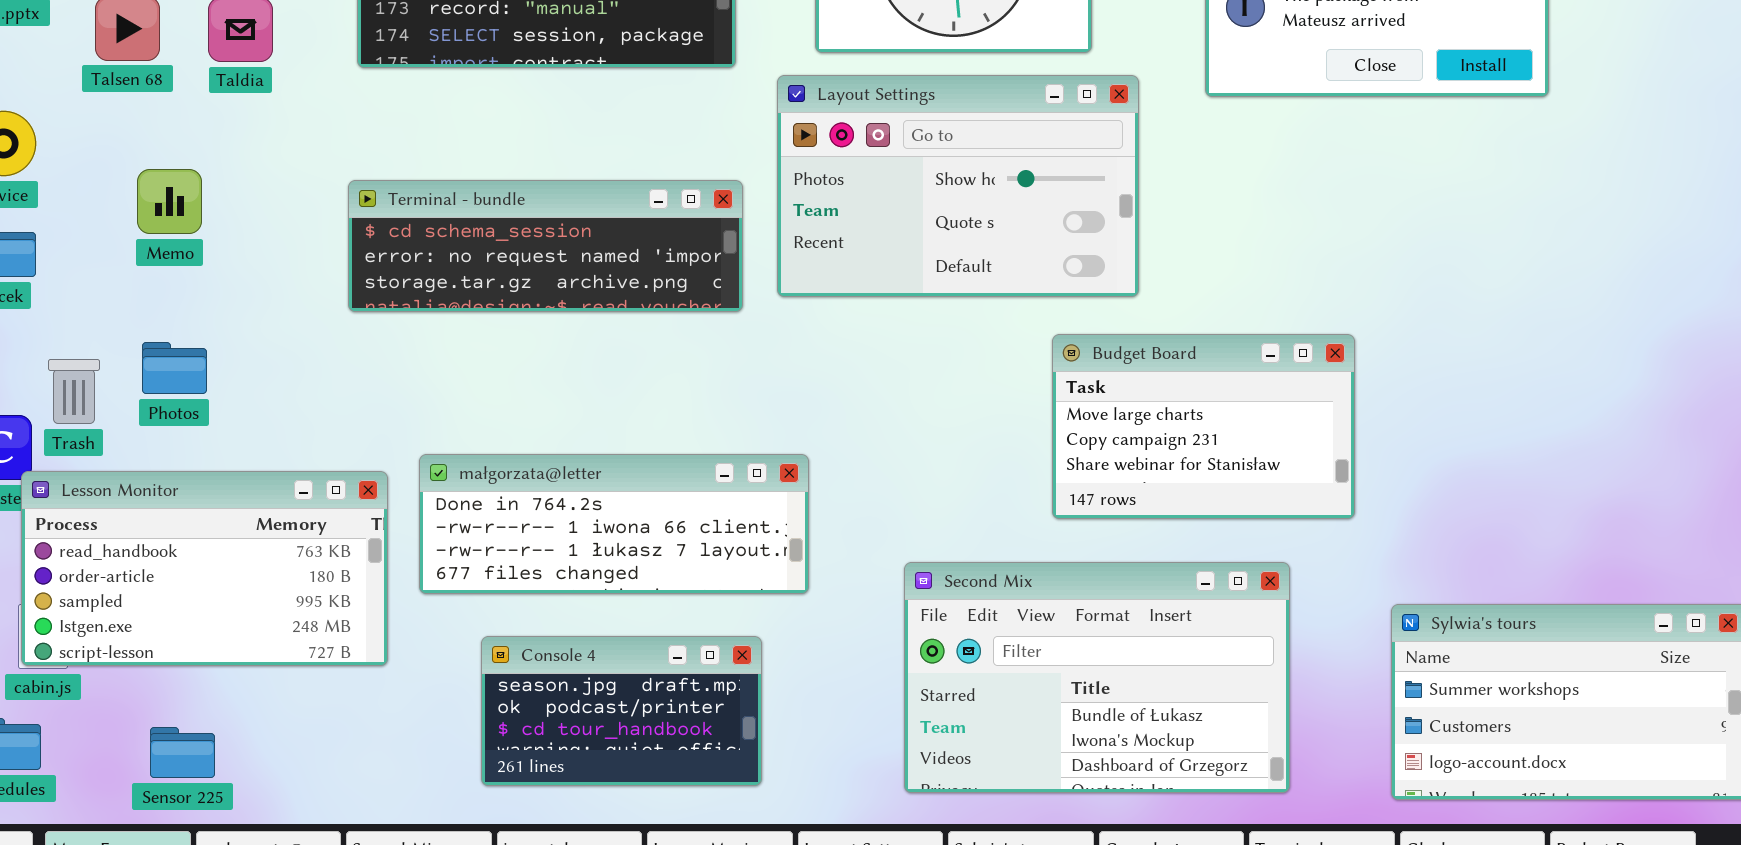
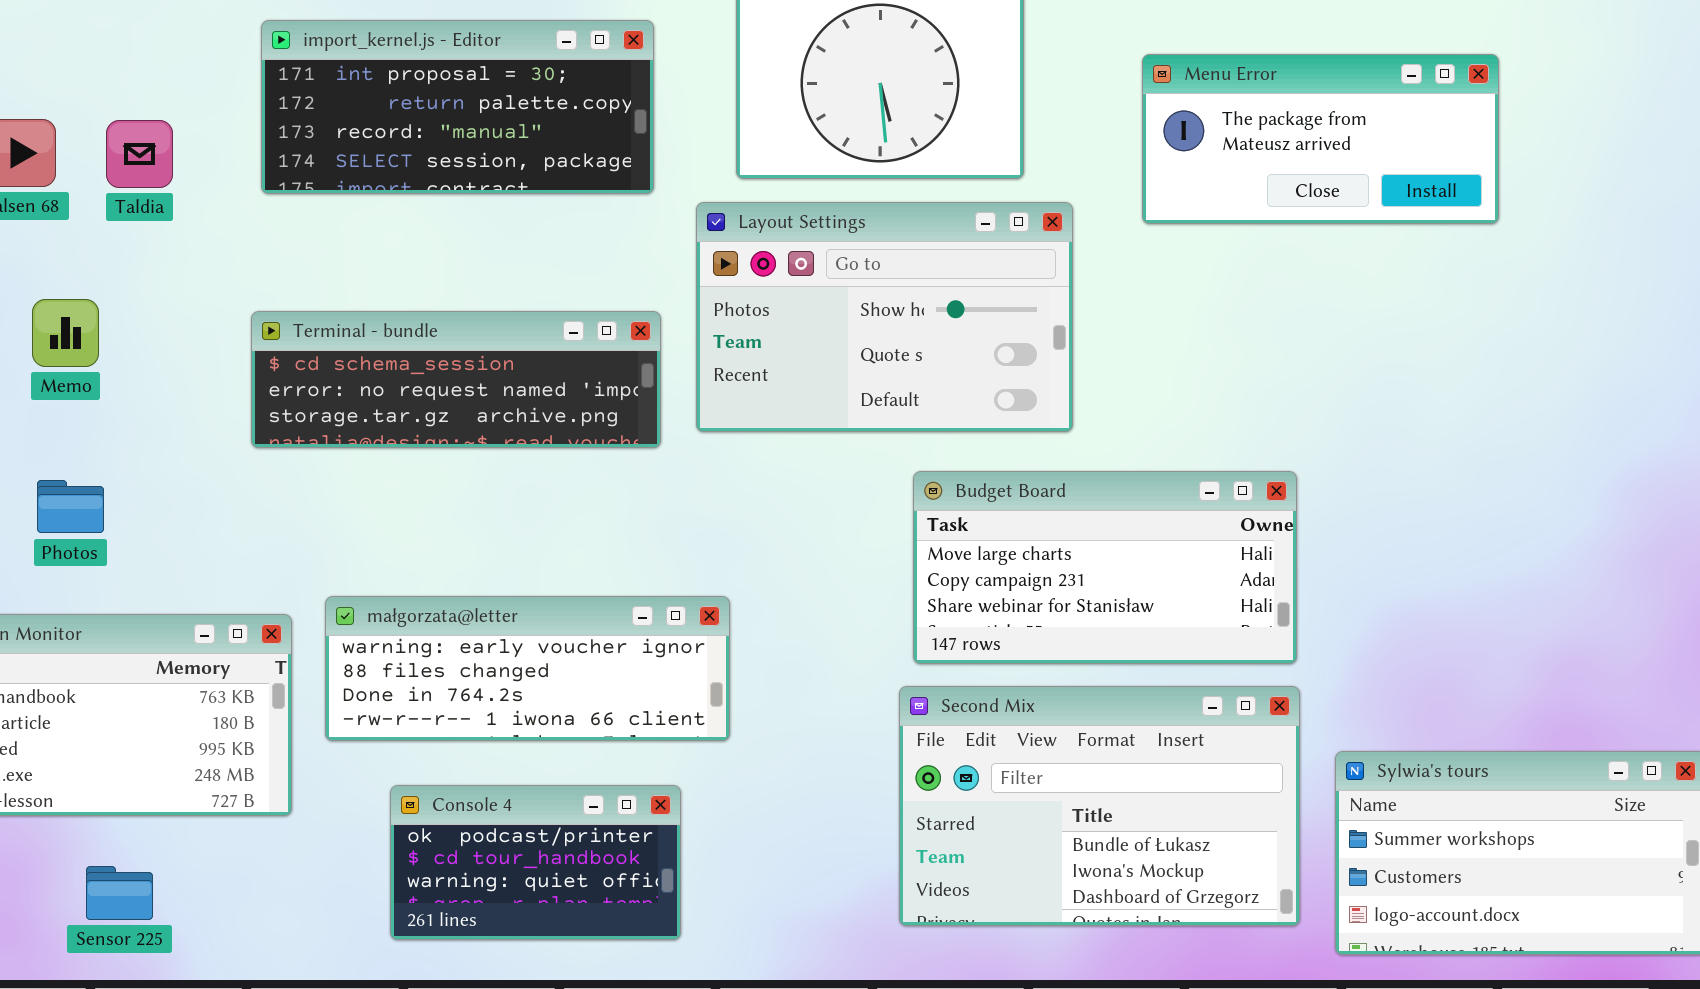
Budget Board: [1052,334,1355,519] -> [913,471,1297,664], resized
małgorzata@letter: [419,454,809,594] -> [325,596,730,741], scrolled up 2 rows
Second Mix: [904,562,1290,793] -> [899,686,1300,926], moved
Console 4: [481,636,762,786] -> [390,785,681,940], scrolled down 1 row
Sensor 225: [150,727,215,778] -> [86,866,153,920], moved

